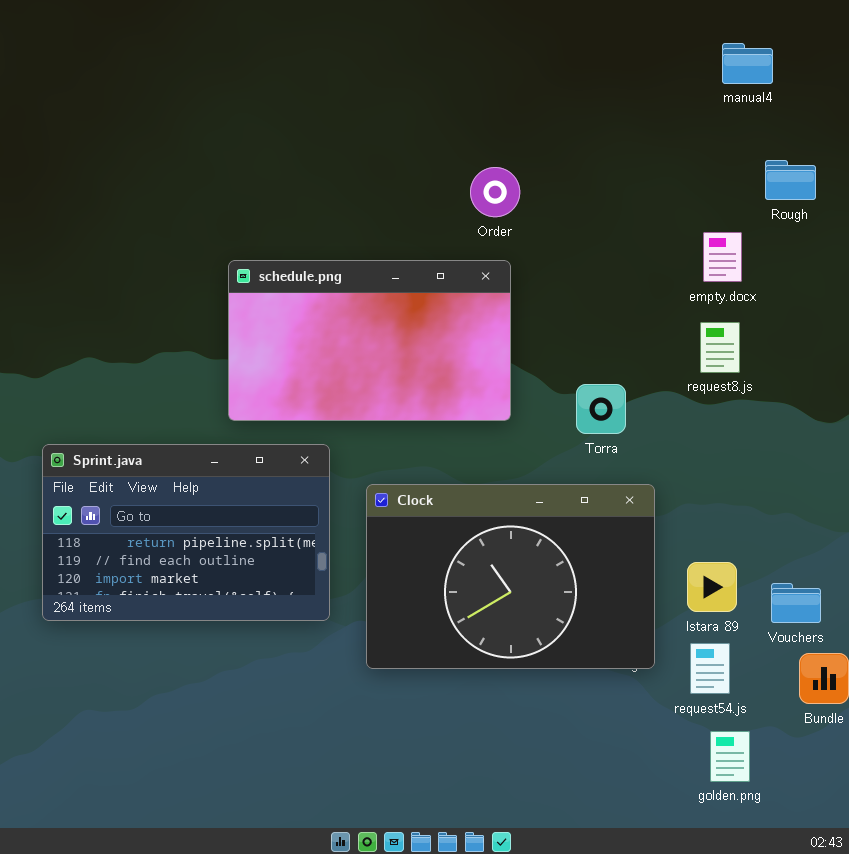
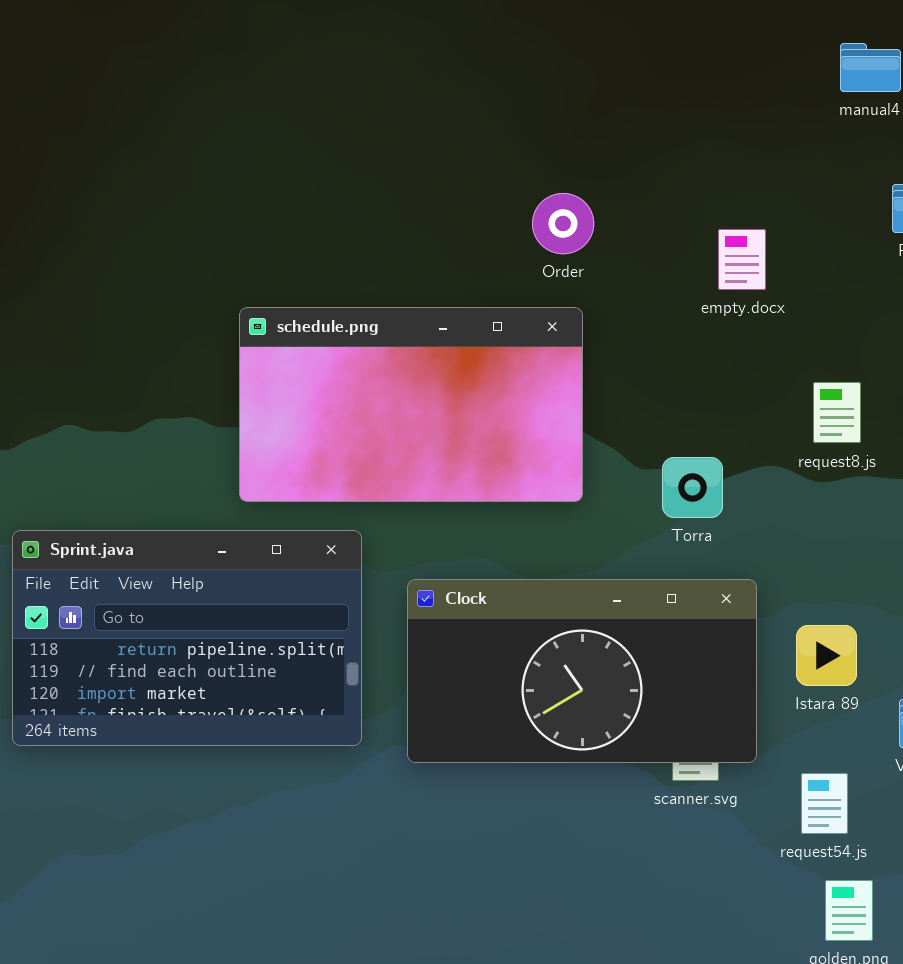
empty.docx: [703,232,742,282] -> [718,229,766,290], moved
Clock: [366,484,655,669] -> [407,579,757,763], resized
Istara 89: [687,562,737,612] -> [796,625,857,686], moved

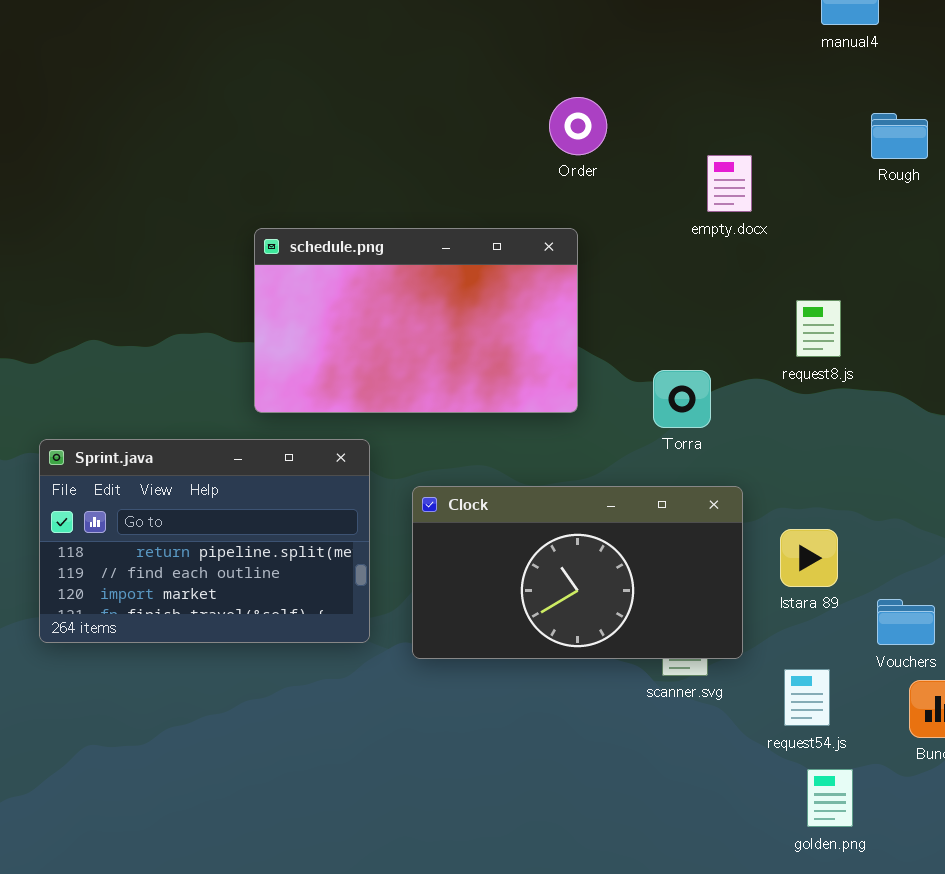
Order: [532,193,594,254] -> [549,97,607,155], moved

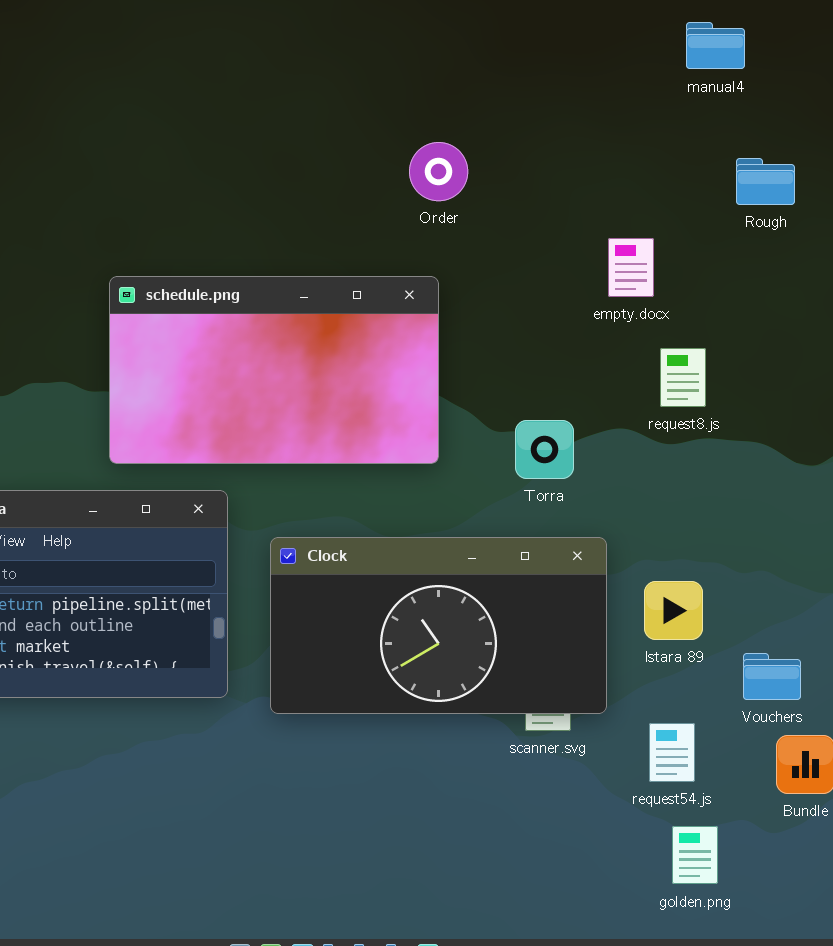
empty.docx: [707,155,752,212] -> [608,238,654,297], moved

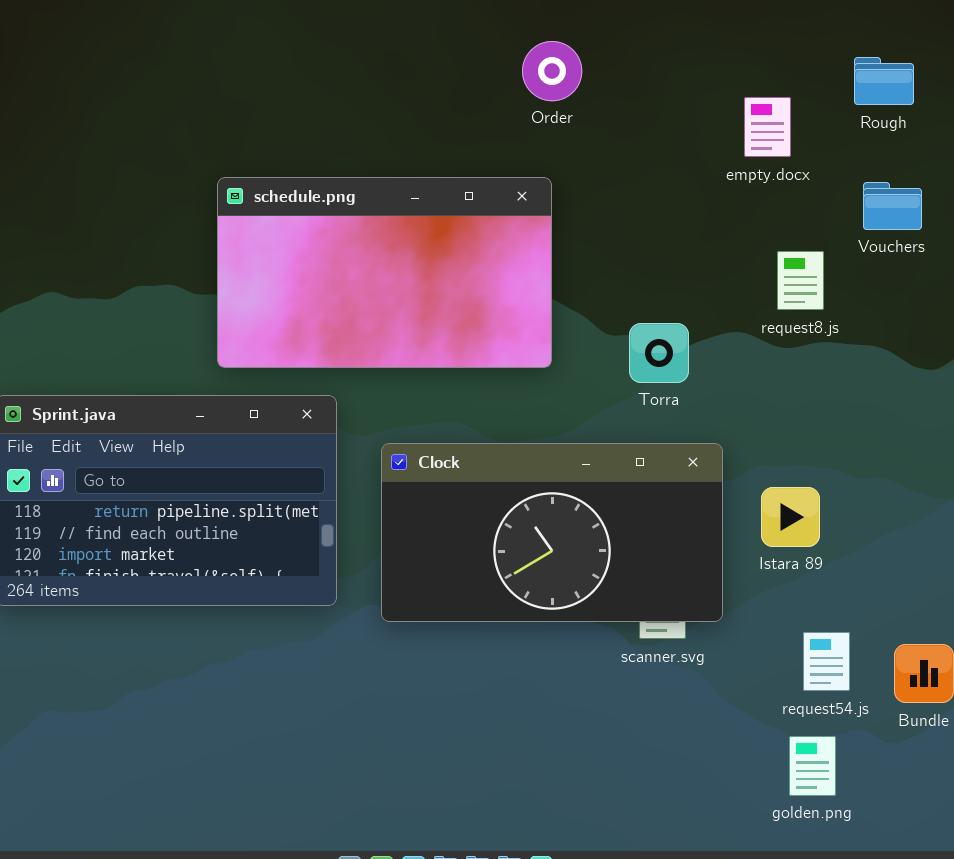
empty.docx: [608,238,654,297] -> [744,97,791,157], moved
Vouchers: [743,653,801,700] -> [863,182,922,230], moved
request54.js: [649,723,695,782] -> [803,632,850,691], moved

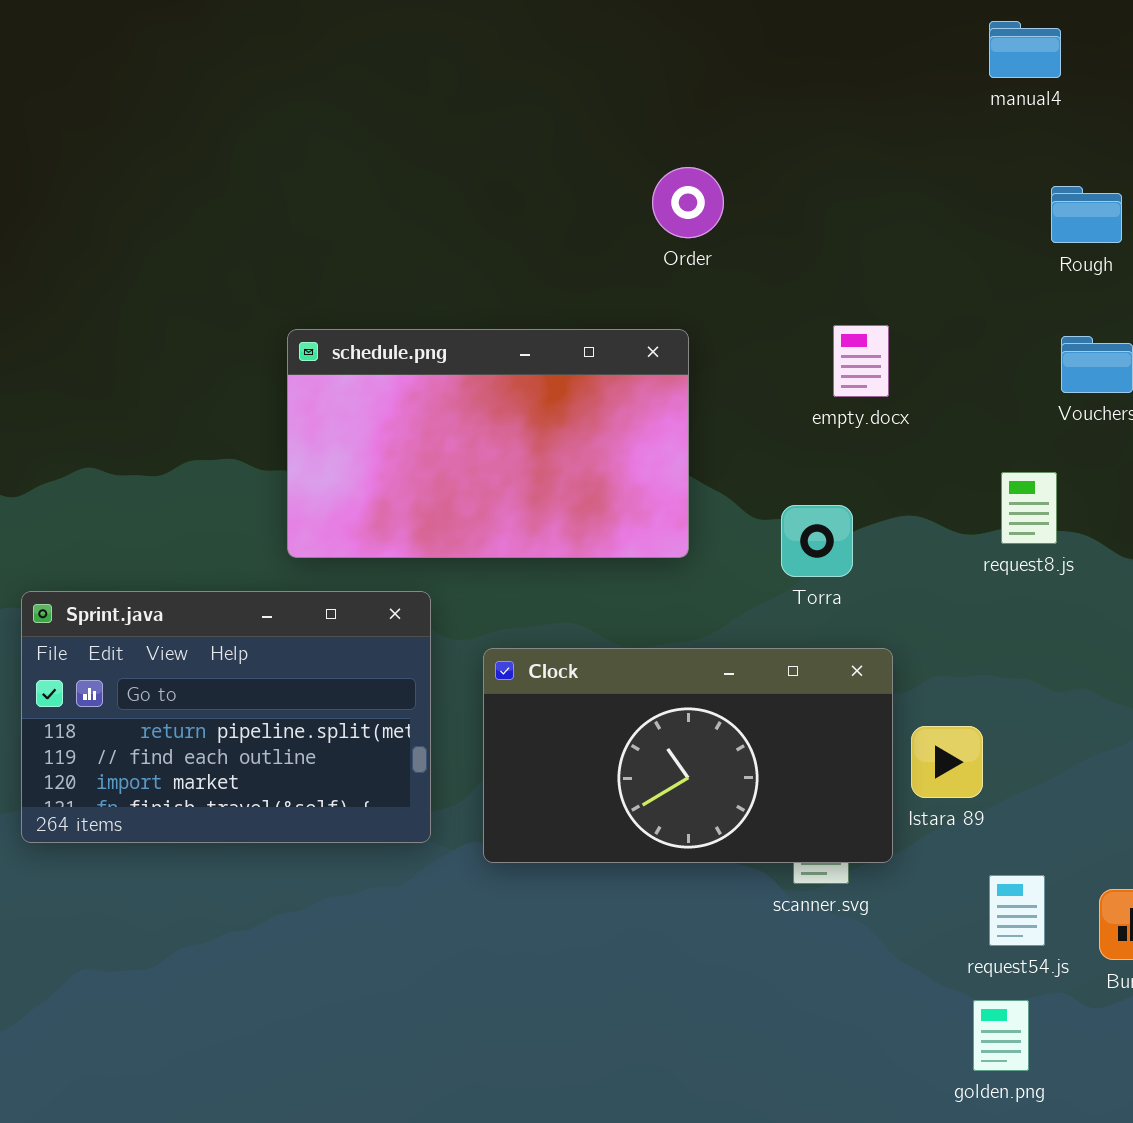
empty.docx: [744,97,791,157] -> [833,325,889,397], moved
request8.js: [777,251,824,310] -> [1001,472,1057,544], moved
Istara 89: [761,487,820,547] -> [911,726,983,798], moved

